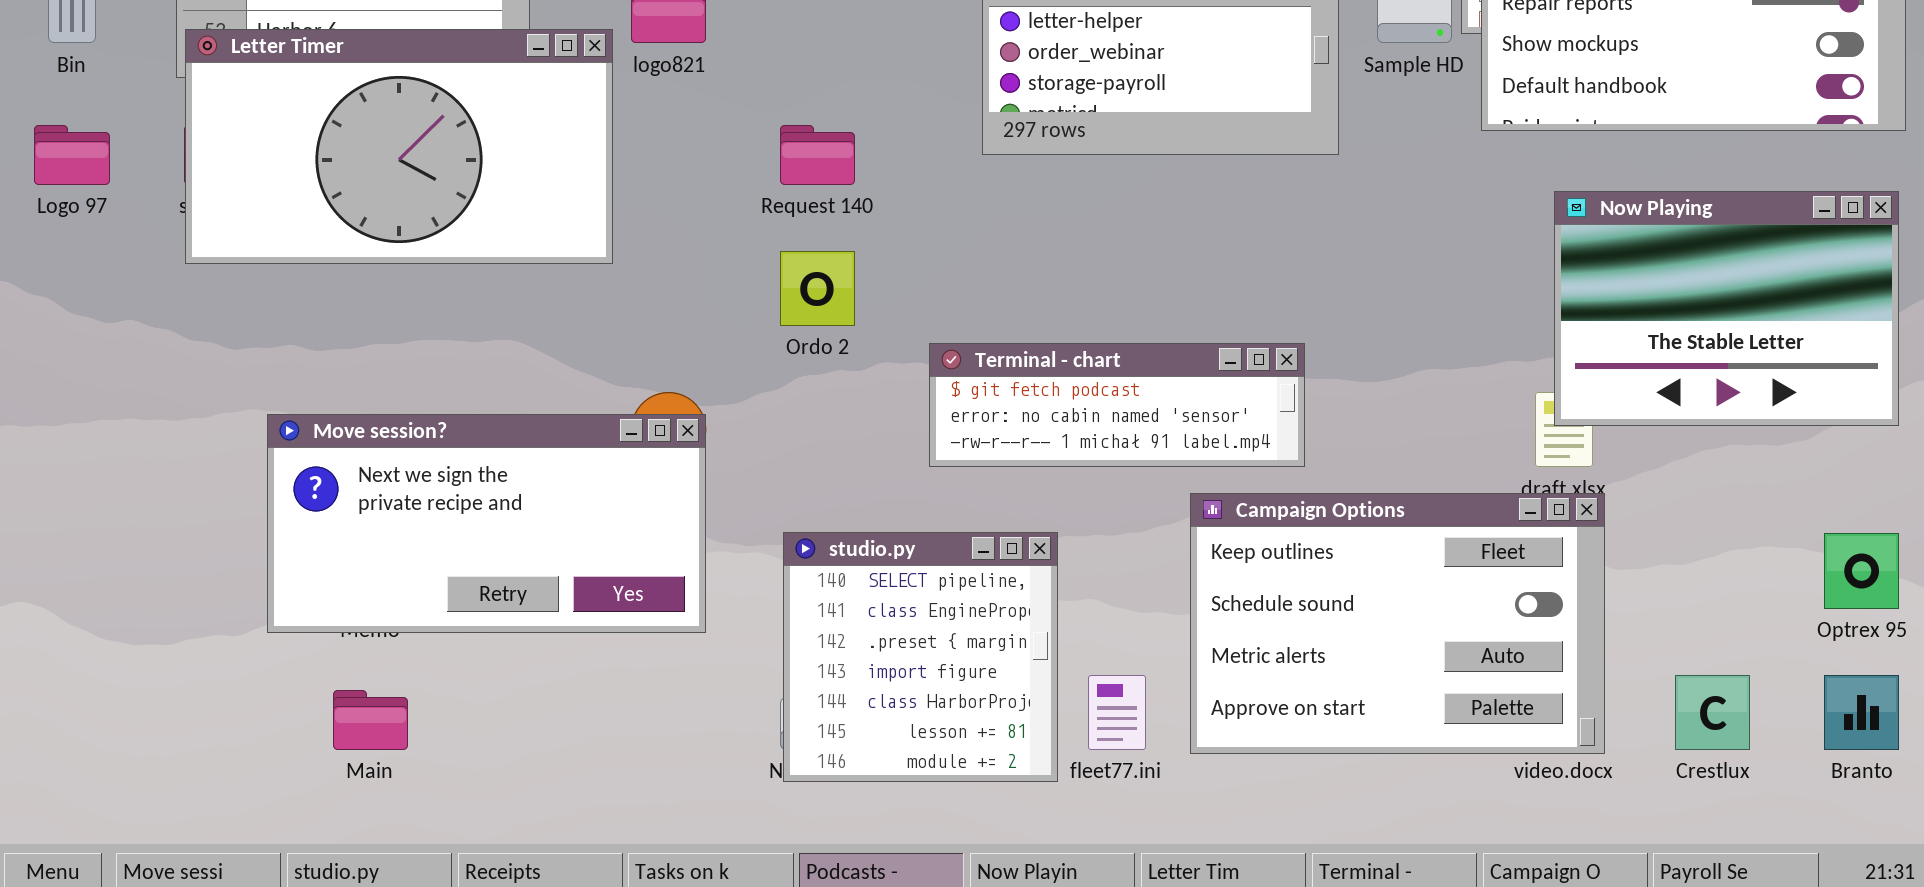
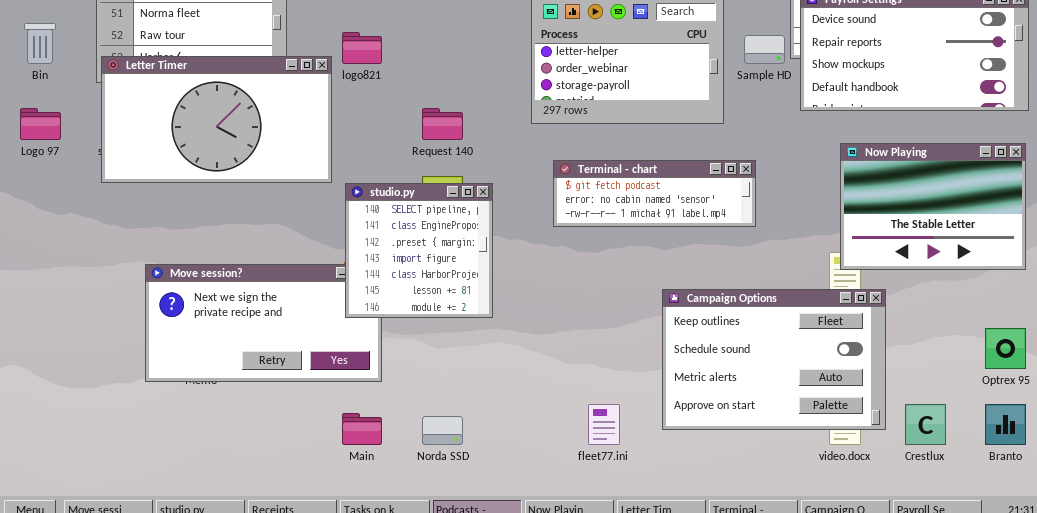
Terminal - chart: [929,343,1305,467] -> [553,160,756,227], moved
Campaign Options: [1190,493,1605,754] -> [662,289,886,430], moved
studio.py: [783,532,1058,782] -> [345,183,493,318], moved
Main: [333,690,408,750] -> [342,413,382,445], moved

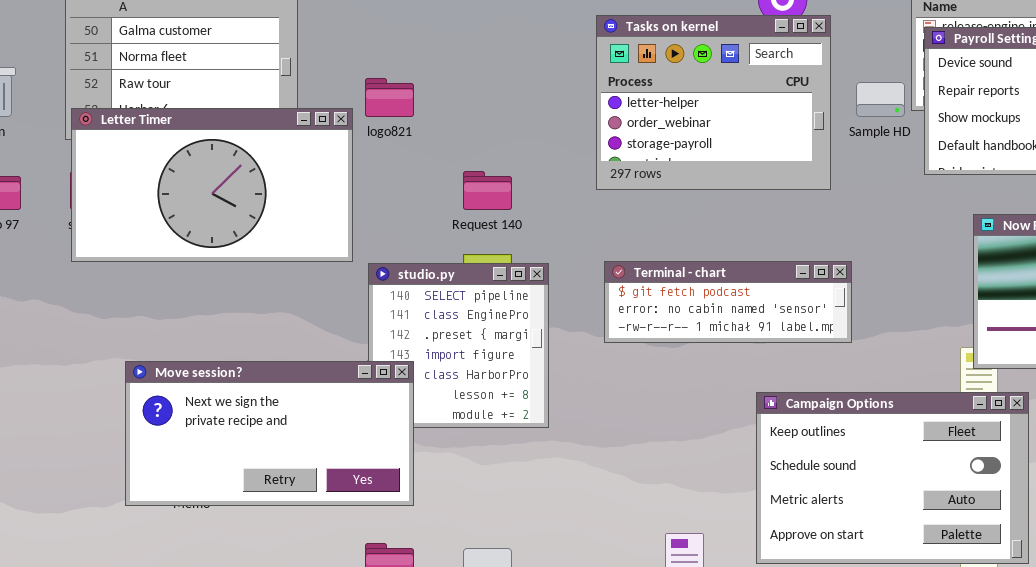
Terminal - chart: [553,160,756,227] -> [604,261,852,343], moved
Move session?: [145,264,382,382] -> [125,361,414,506], raised

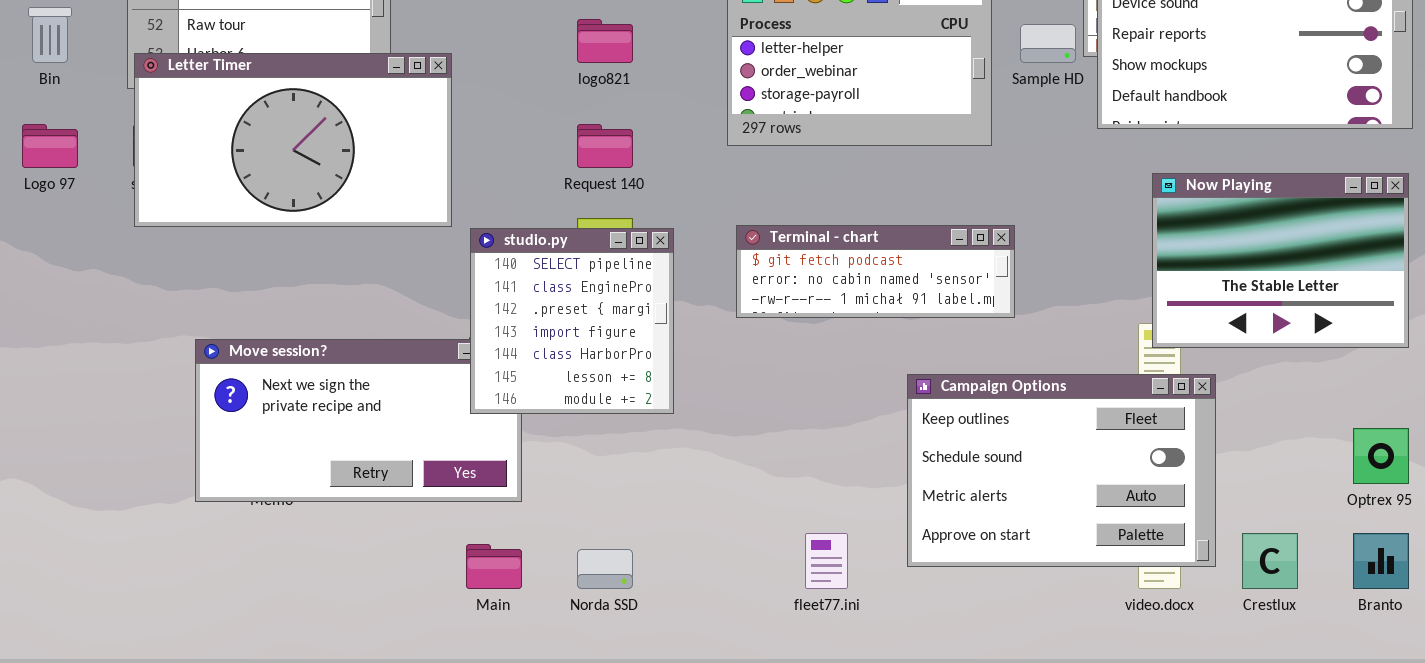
logo821: [365,78,414,117] -> [577,19,633,63], moved
studio.py: [368,263,549,428] -> [470,228,674,414], raised

